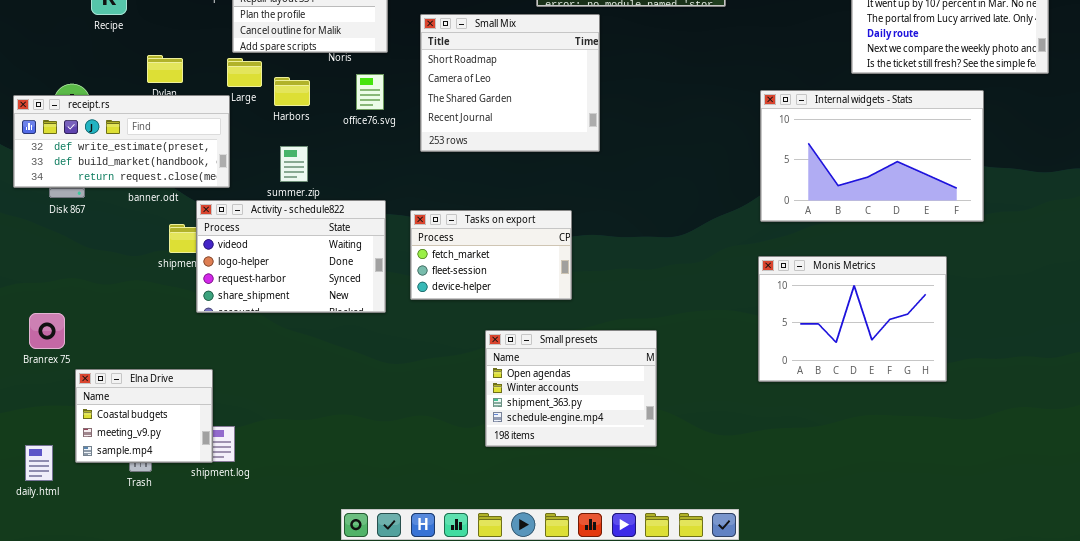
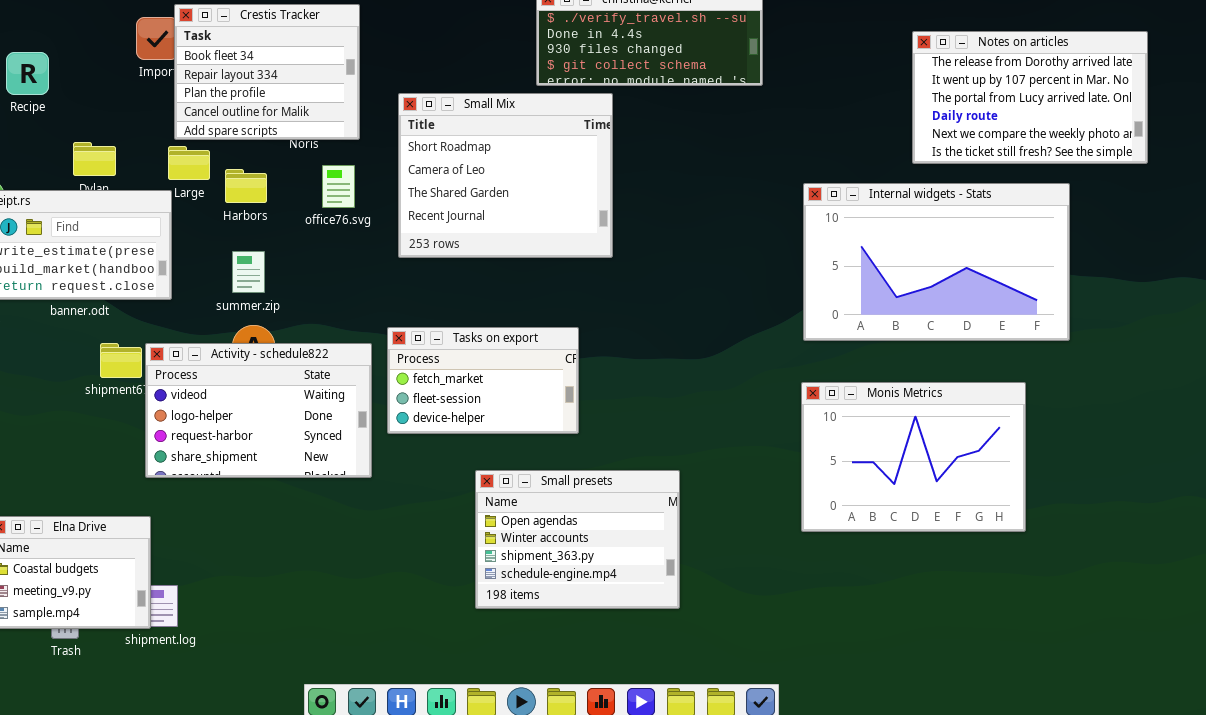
Activity - schedule822: [196,200,386,313] -> [145,343,372,478], moved

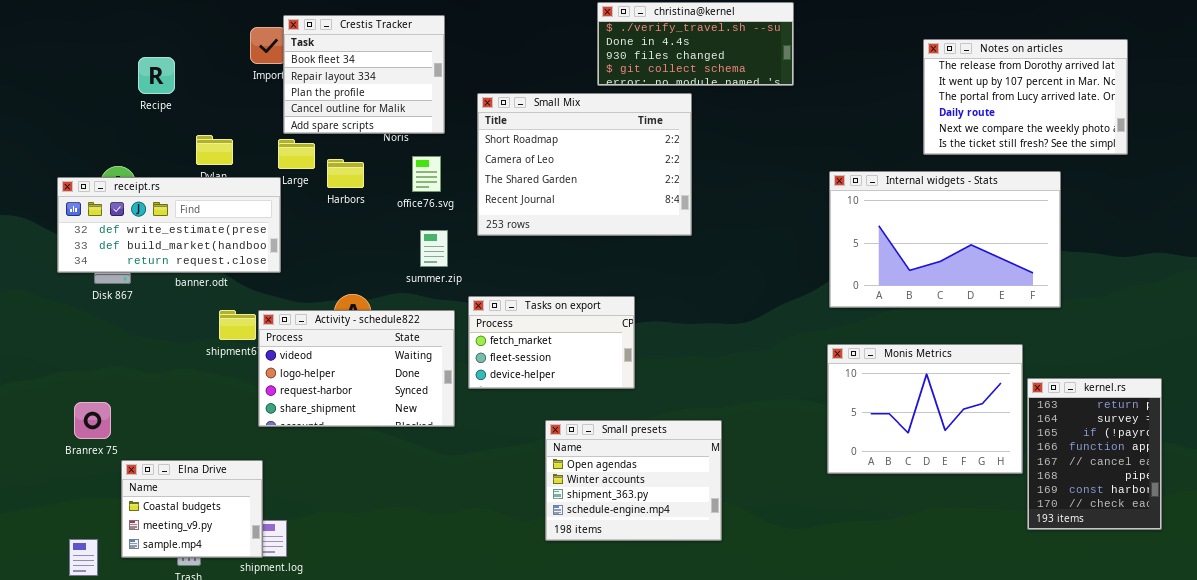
Small Mix: [398,93,613,258] -> [477,93,692,236], resized
summer.zip: [232,251,265,293] -> [420,230,448,267], moved
kernel.rs: none -> [1027,378,1162,530], opened

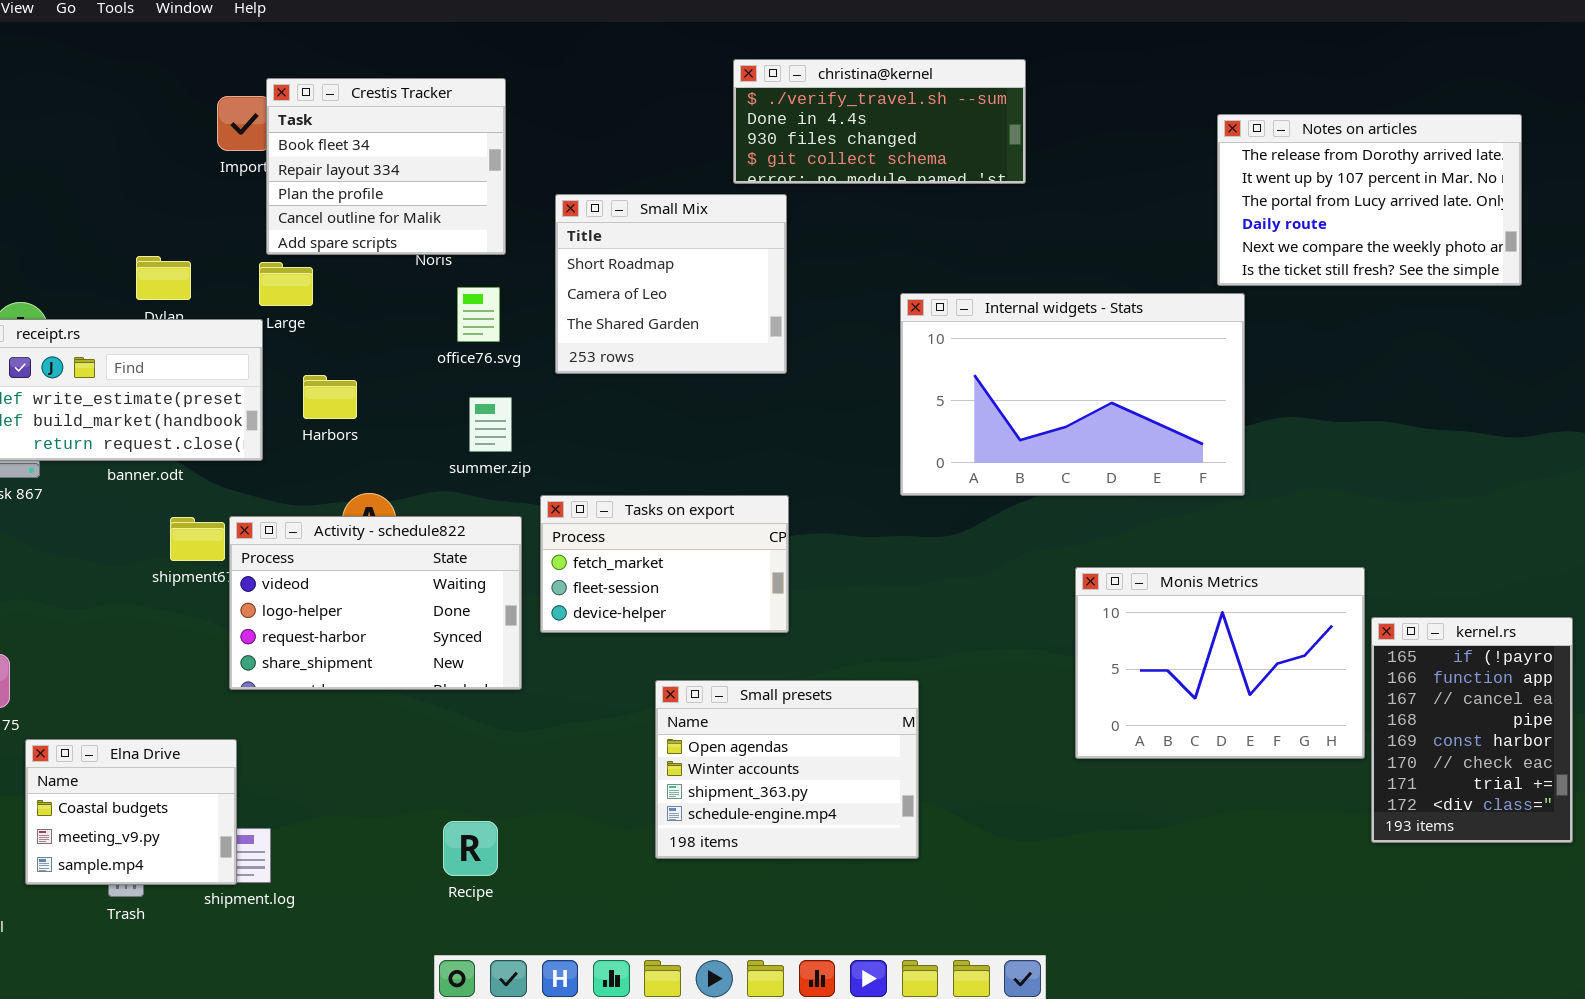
Recipe: [138,57,175,94] -> [443,821,498,876], moved
Small Mix: [477,93,692,236] -> [555,194,787,374], resized
Harbors: [327,159,364,188] -> [303,375,357,419], moved
Internal widgets - Stats: [829,171,1061,308] -> [900,293,1245,496], moved
kernel.rs: [1027,378,1162,530] -> [1371,617,1573,843], scrolled down 2 rows

